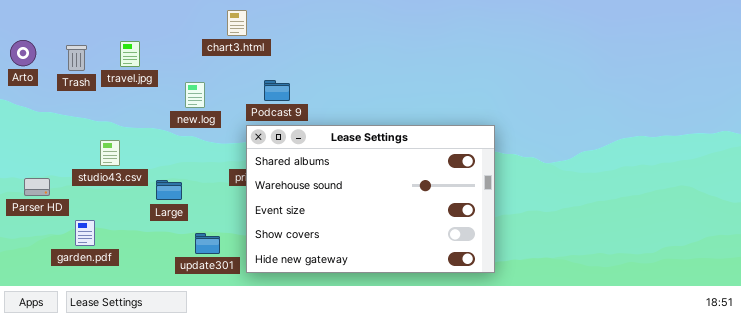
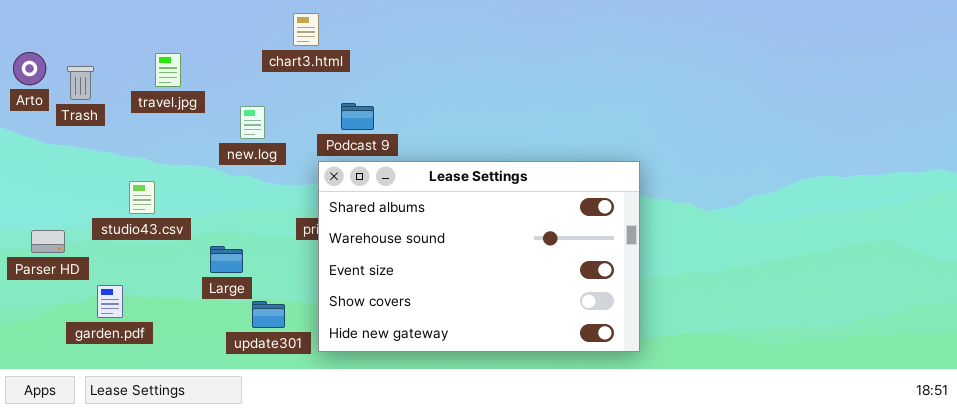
Trash: [66,45,87,71] -> [67,66,94,100], moved
Large: [156,180,182,200] -> [210,246,243,273], moved

